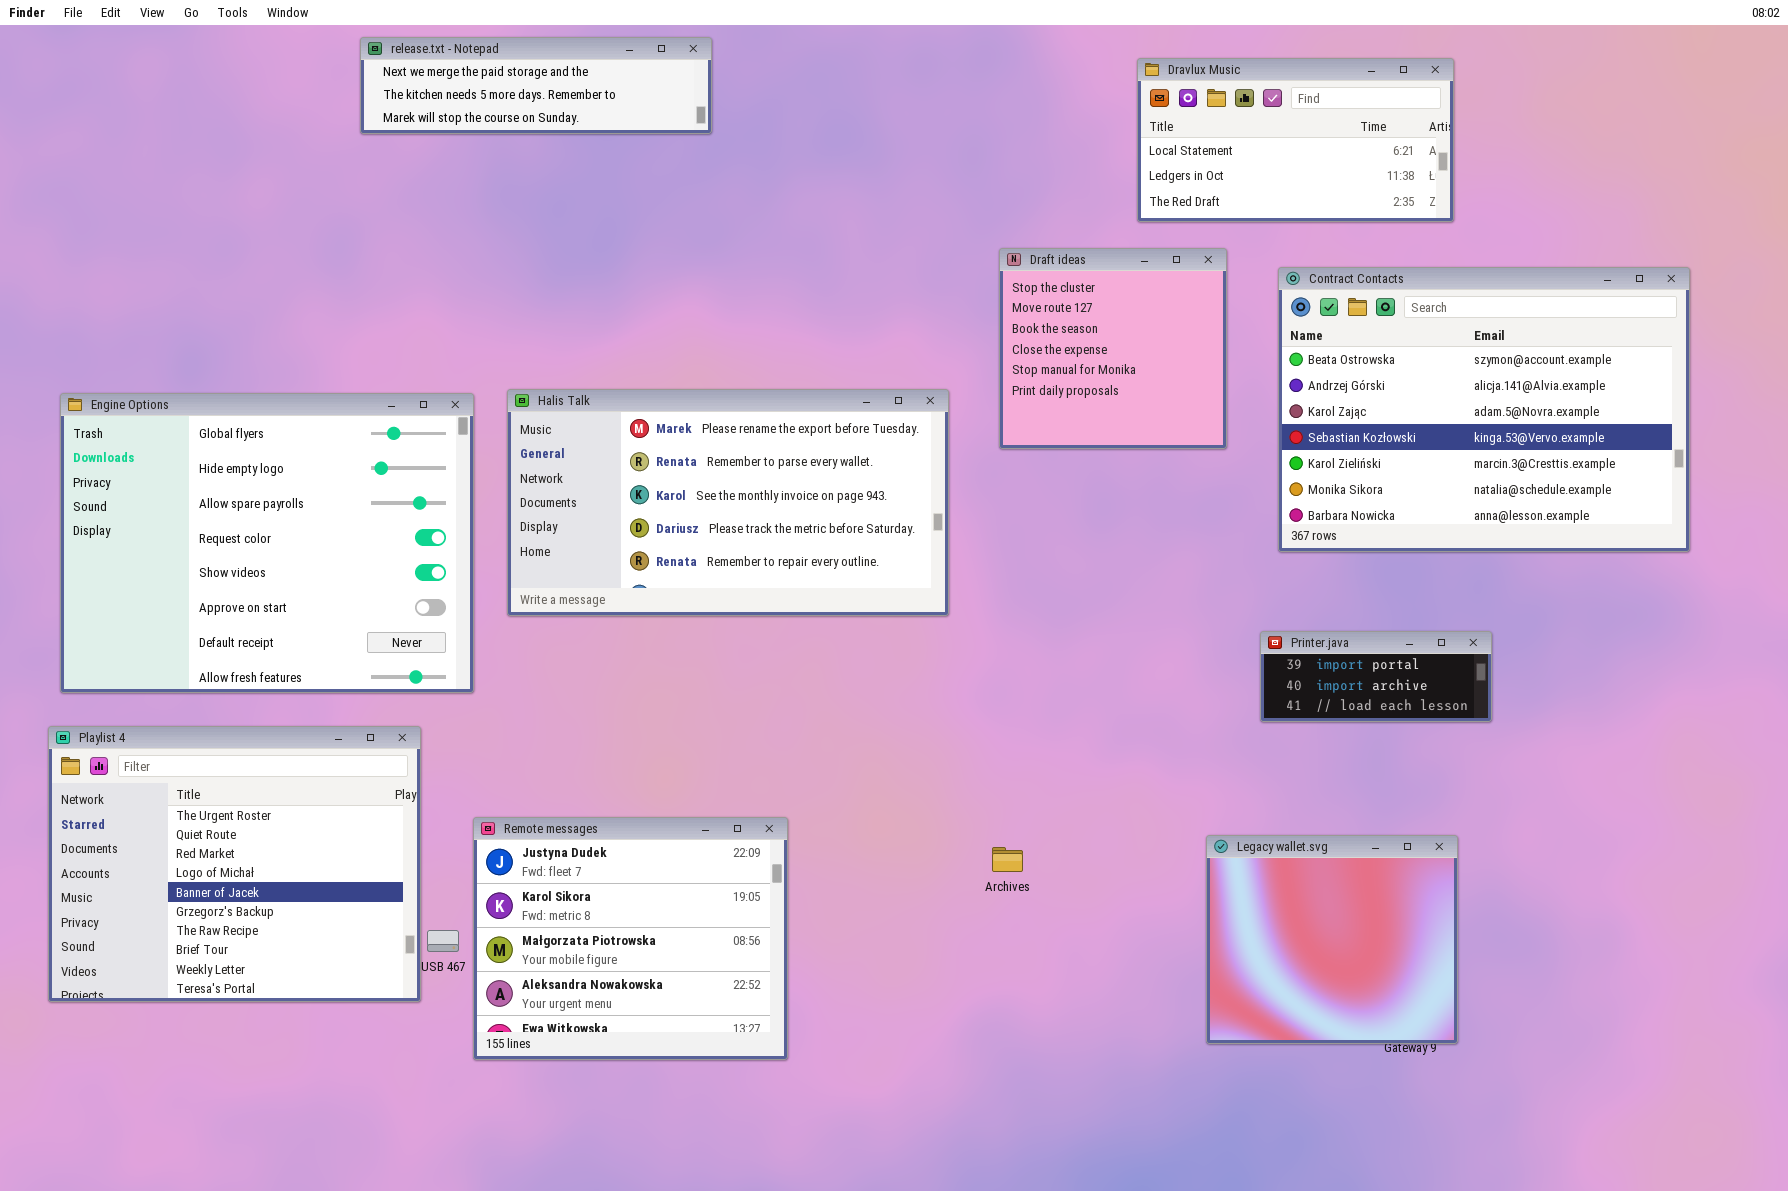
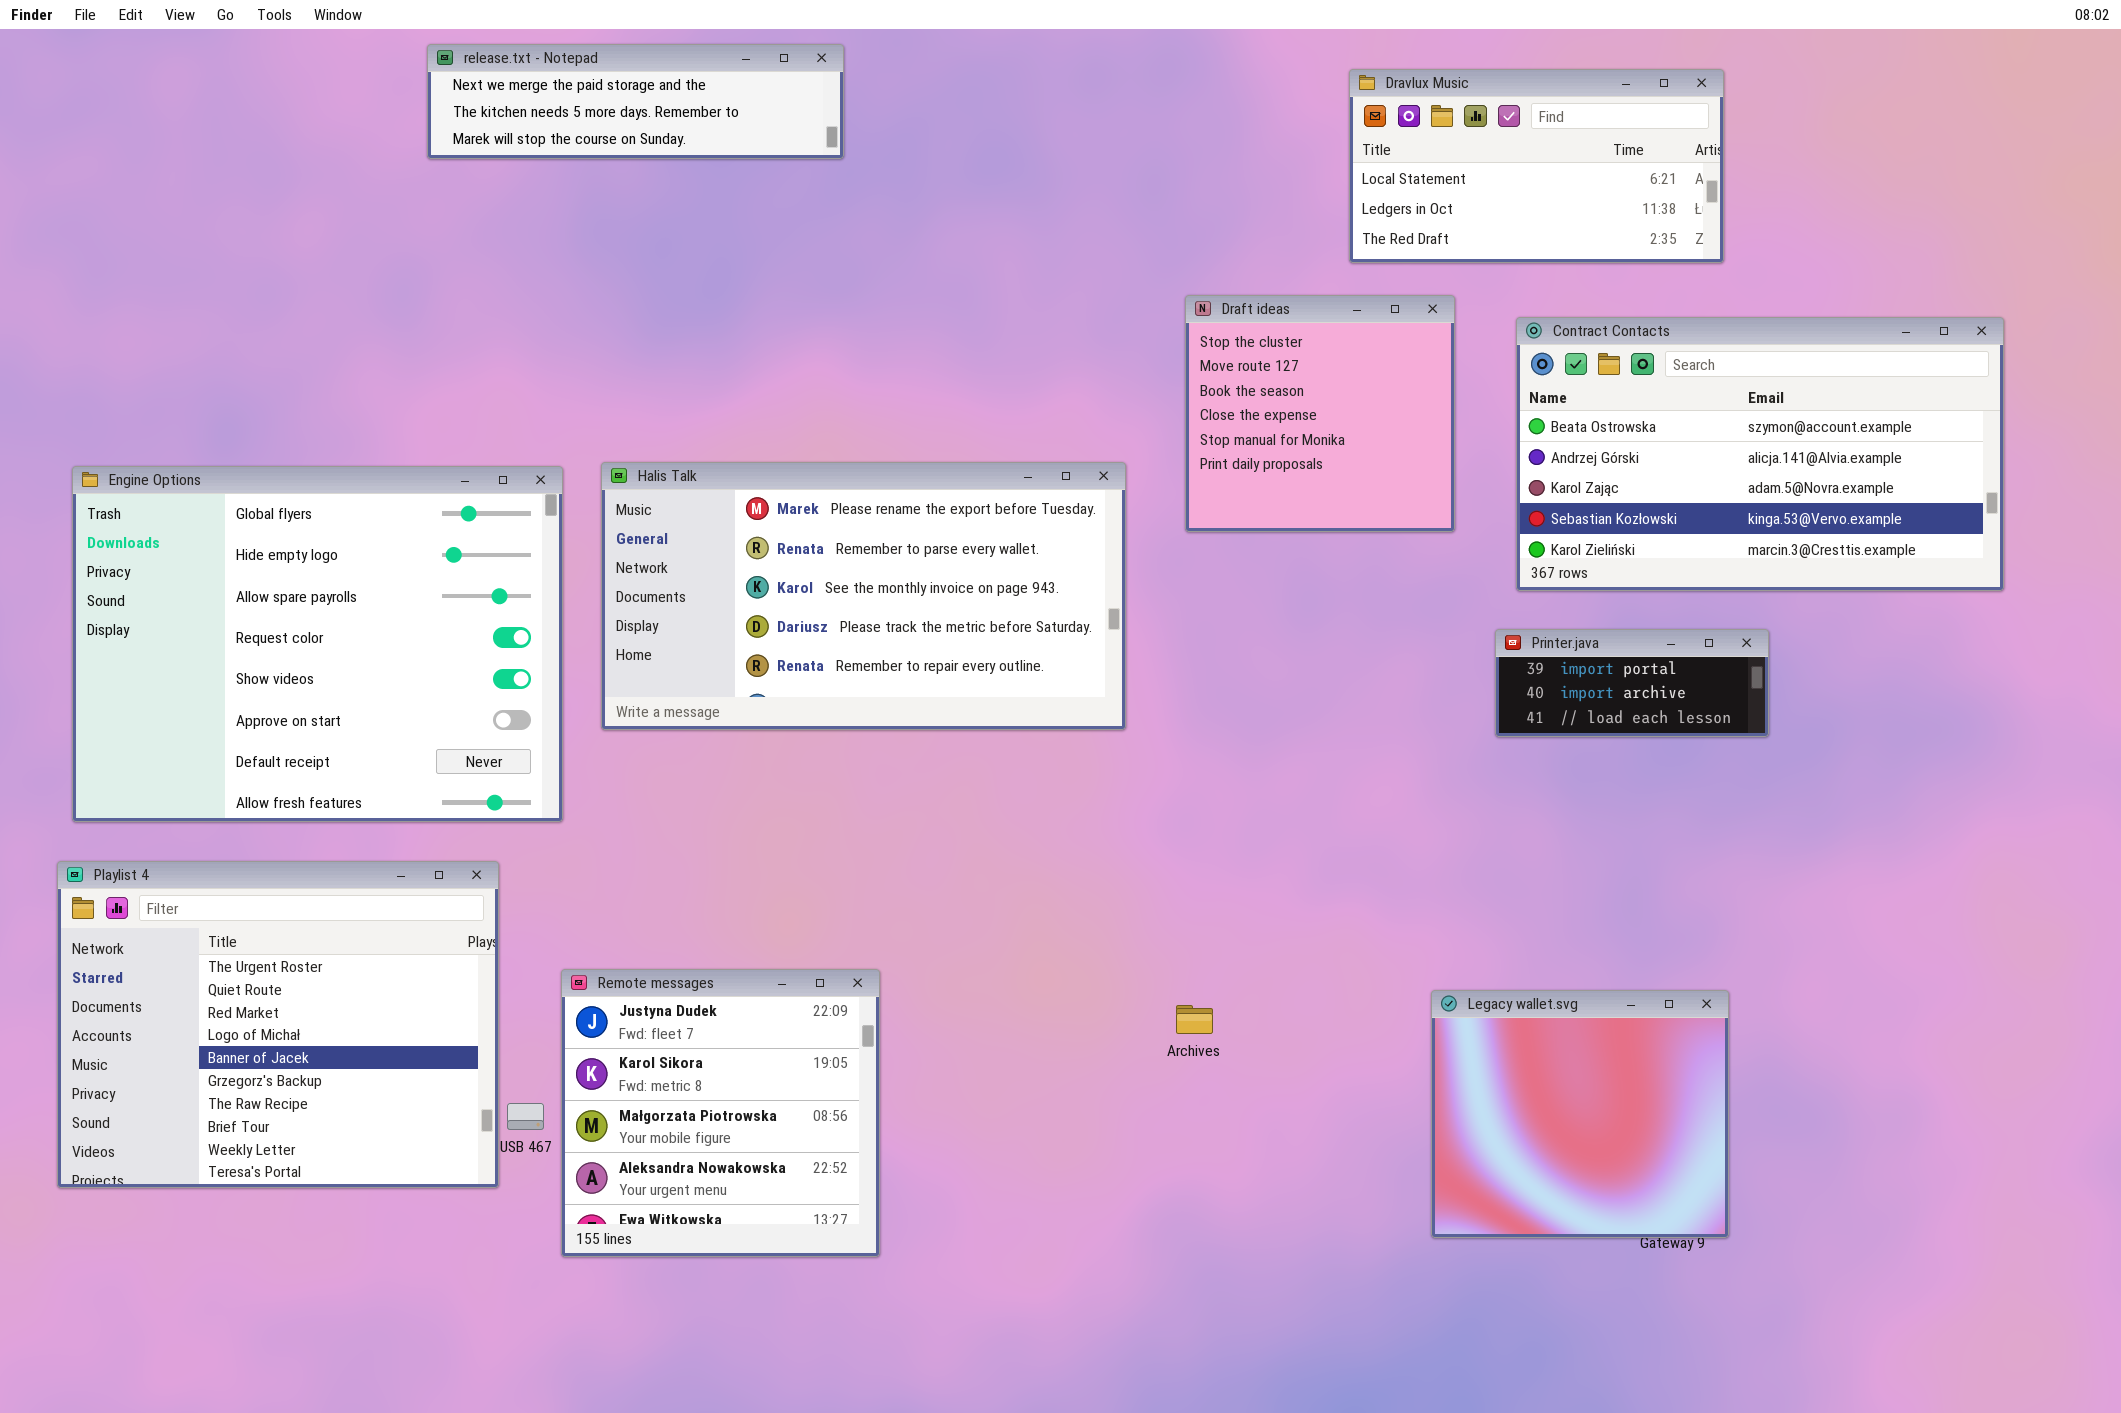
Contract Contacts: [1278,267,1690,552] -> [1516,317,2004,591], resized
Printer.java: [1260,631,1492,722] -> [1495,629,1769,737], moved
Remote messages: [473,817,788,1060] -> [561,969,880,1257], resized

